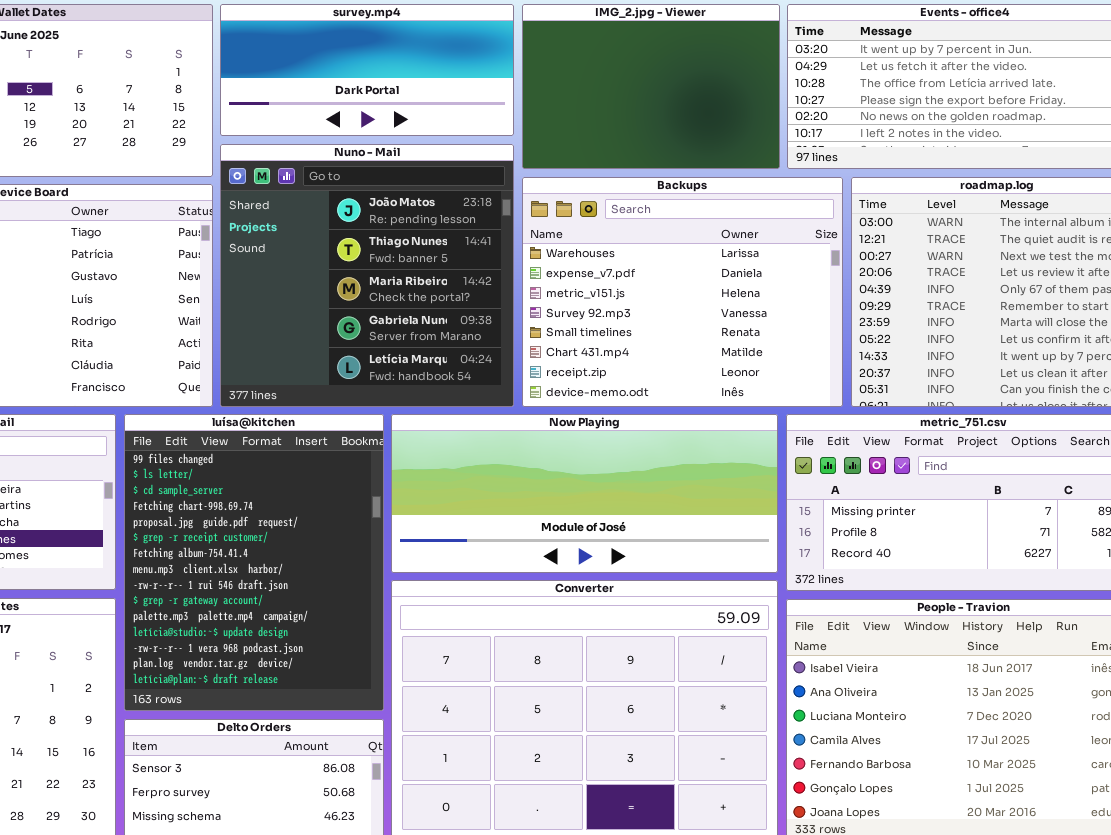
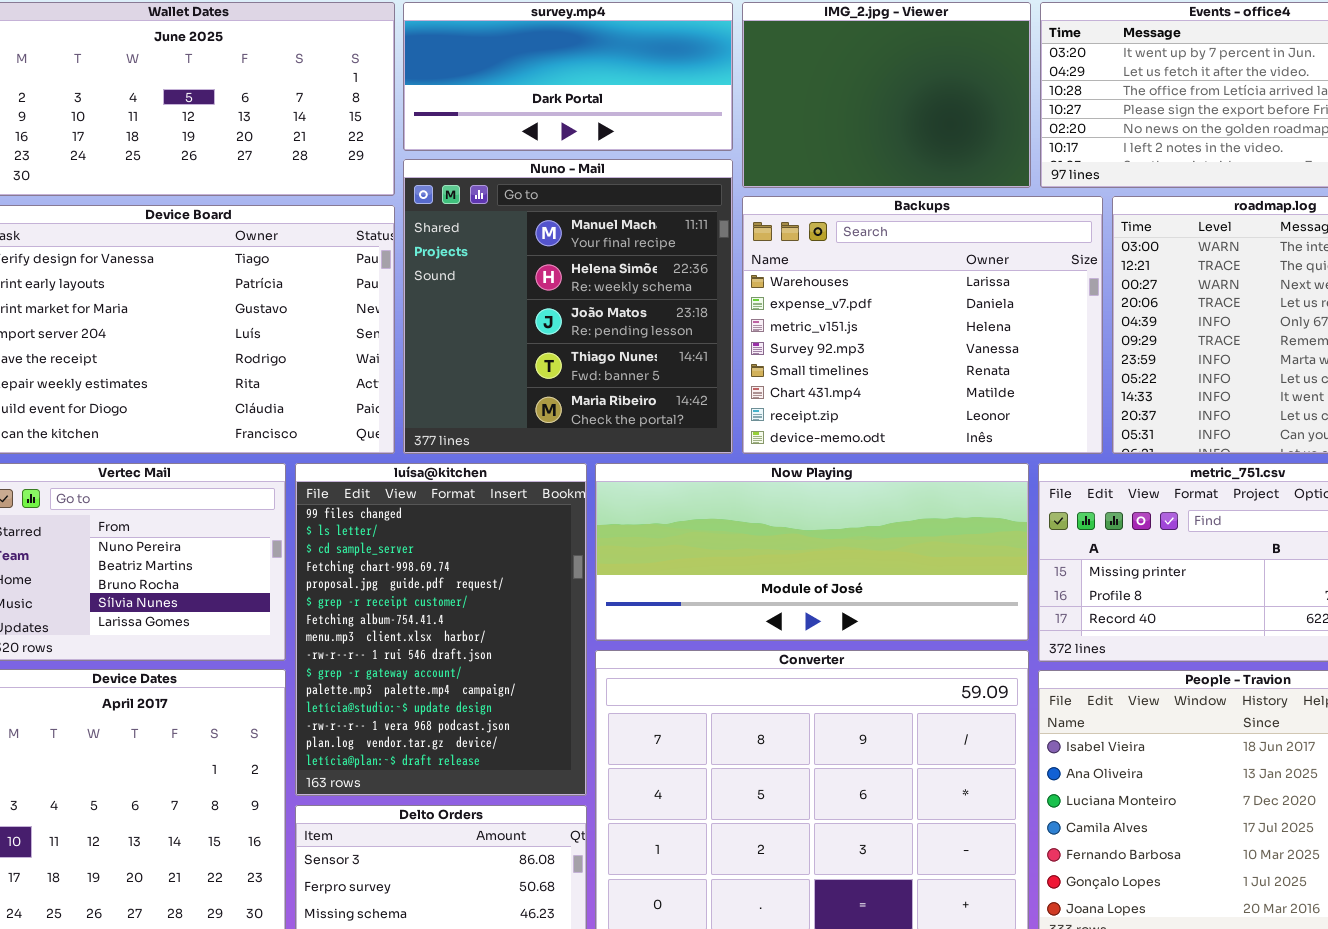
Nuno - Mail: [220,144,514,407] -> [403,159,733,454], scrolled up 2 rows

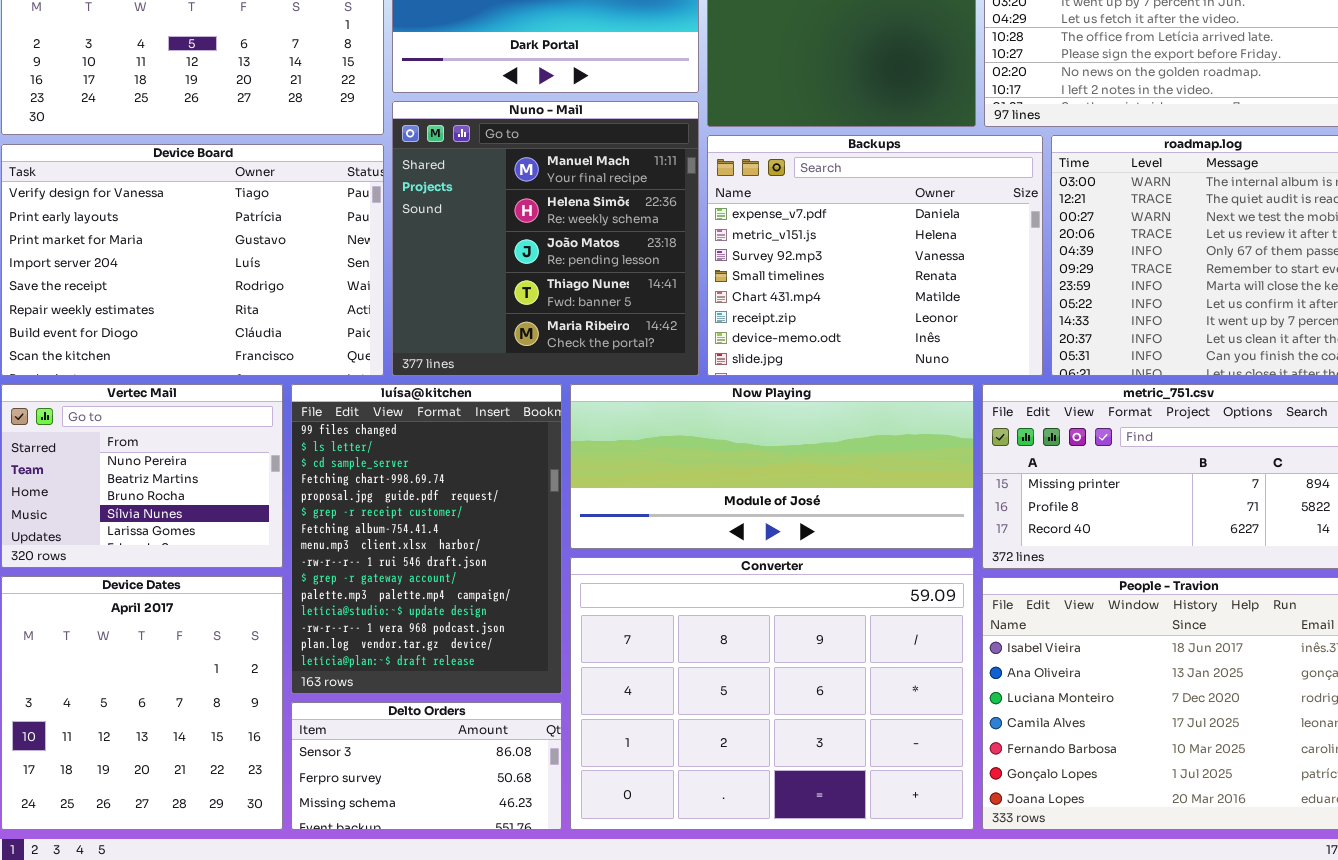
Backups: [742,196,1103,454] -> [707,135,1043,376], scrolled down 1 row

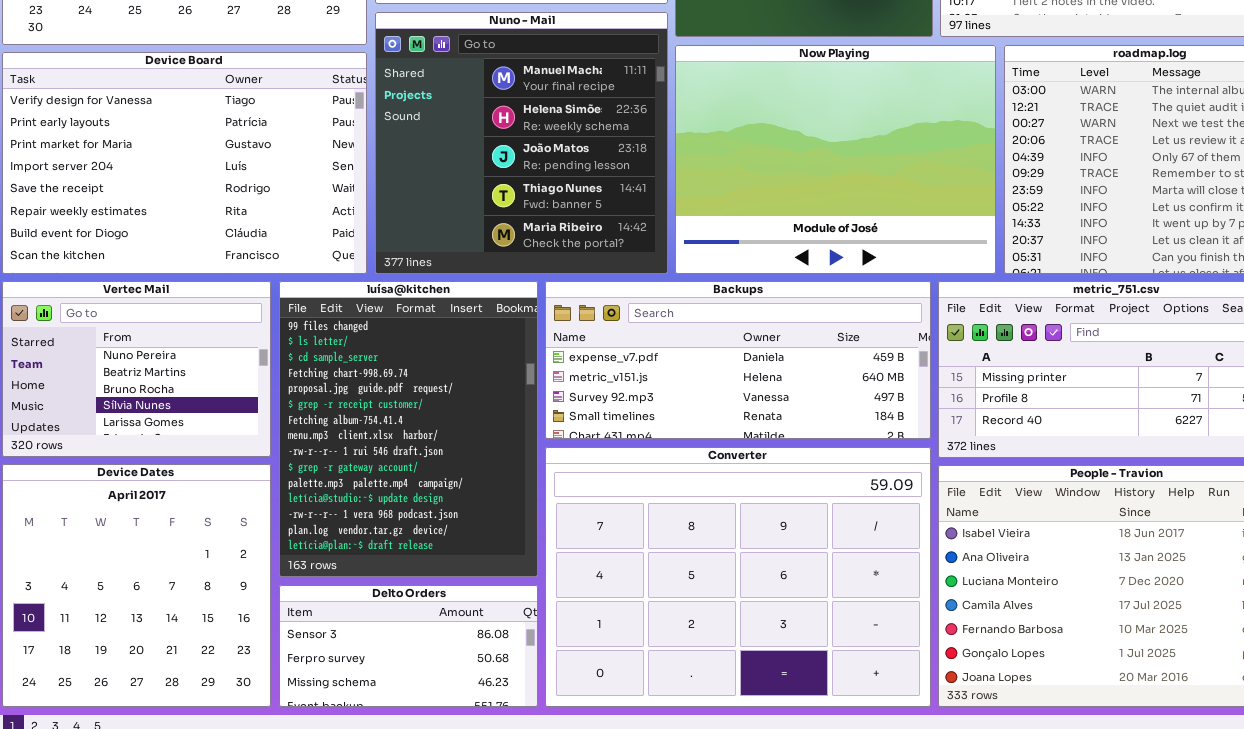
Backups: [707,135,1043,376] -> [545,281,931,439], moved, resized
Now Playing: [570,384,974,549] -> [675,45,996,274], moved, resized

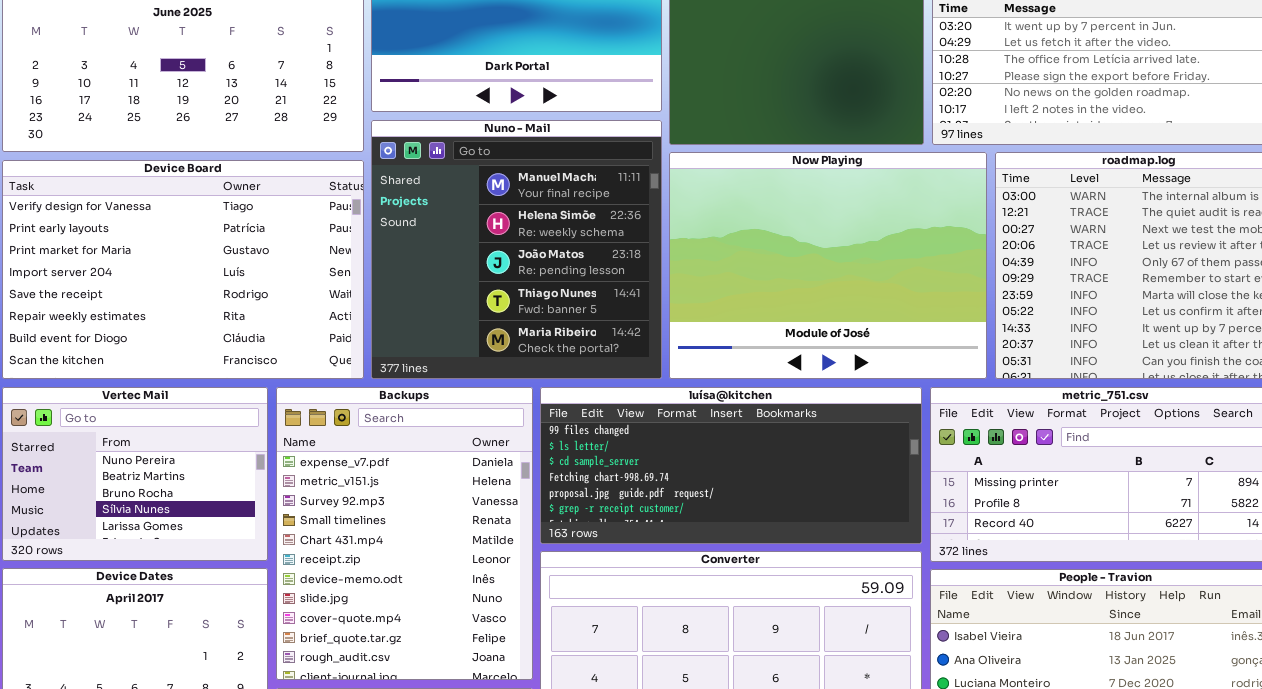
luísa@kitchen: [279,281,538,577] -> [540,387,922,544], moved, resized
Backups: [545,281,931,439] -> [276,387,533,680], moved, resized

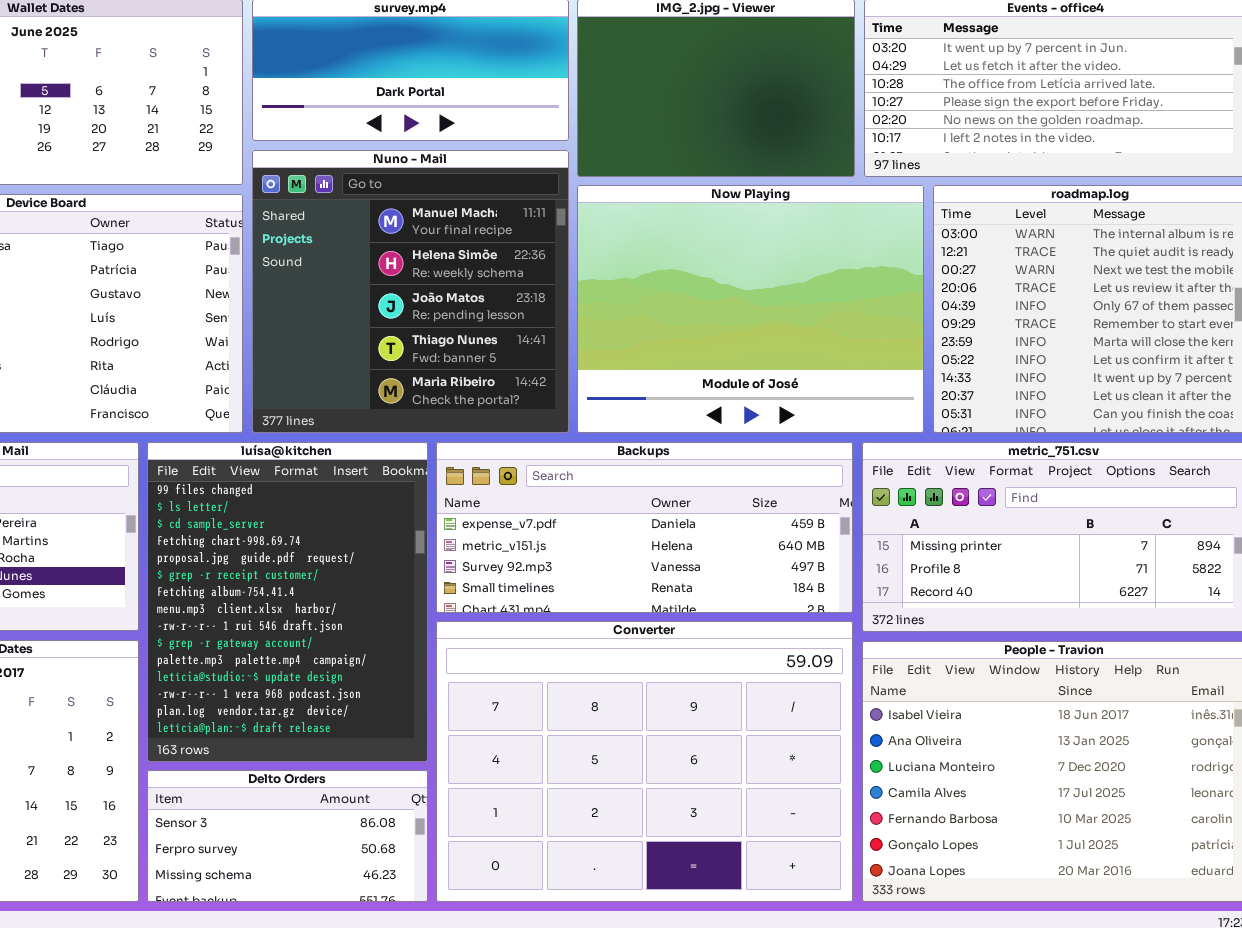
Backups: [276,387,533,680] -> [436,442,853,613], moved, resized
luísa@kitchen: [540,387,922,544] -> [147,442,428,762], moved, resized

